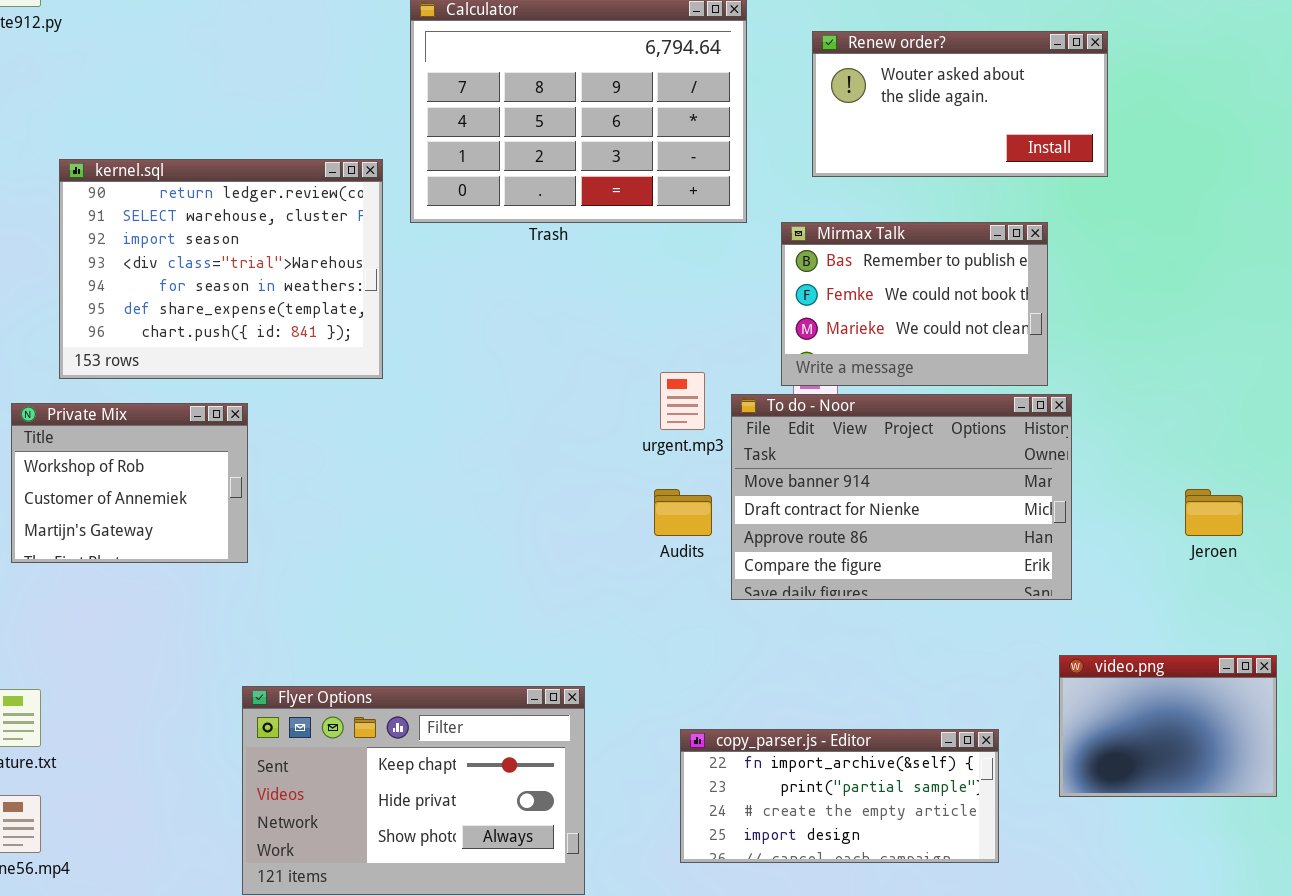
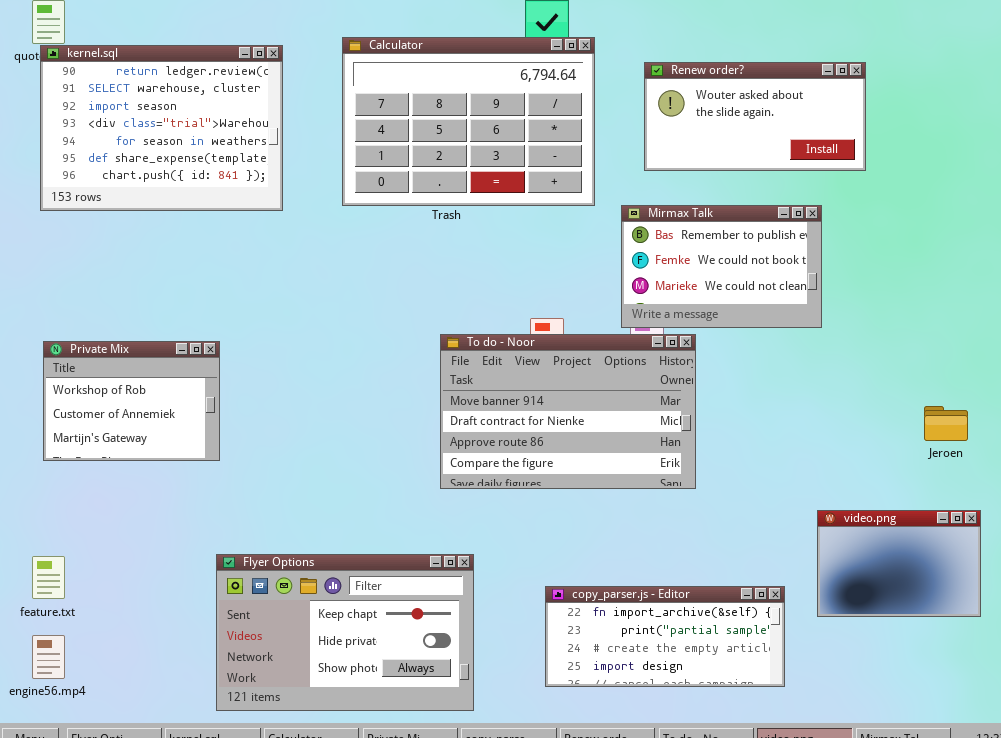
kernel.sql: [59,159,383,379] -> [40,45,283,211], moved
To do - Noor: [731,394,1072,600] -> [440,334,696,489], moved
video.png: [1059,655,1277,797] -> [817,510,981,617], moved

